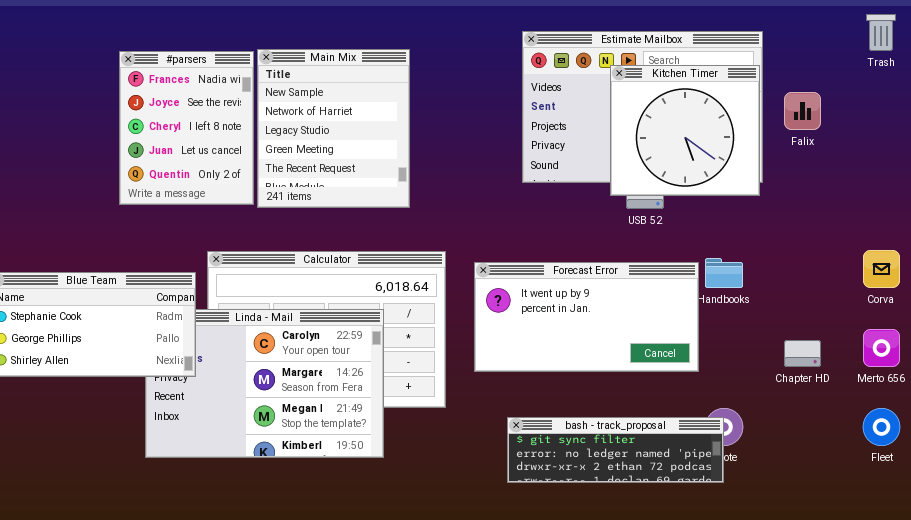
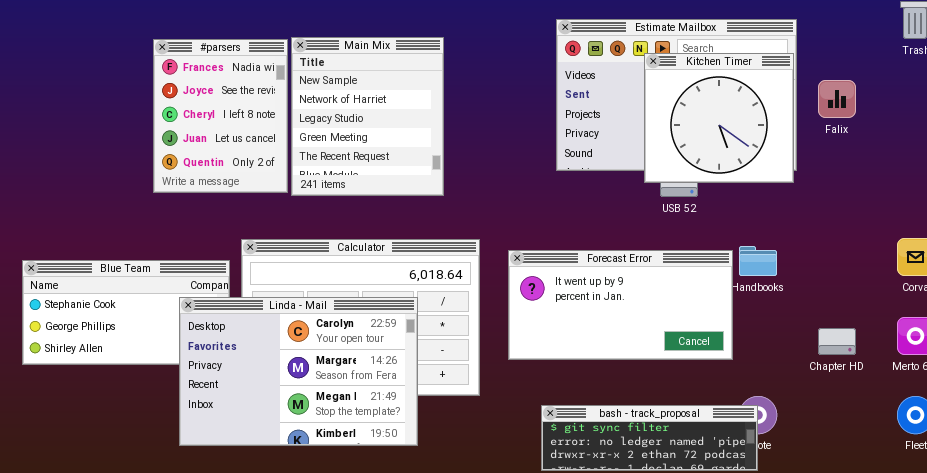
Linda - Mail: [145,309,384,458] -> [179,297,418,446], raised

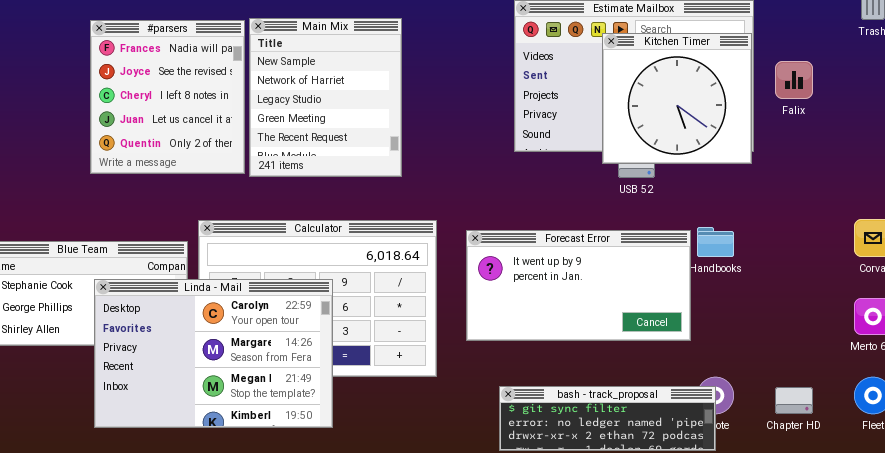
#parsers: [153,39,288,193] -> [90,20,245,174], resized
Linda - Mail: [179,297,418,446] -> [94,279,333,428], moved
Chapter HD: [818,328,856,355] -> [775,387,813,414], moved

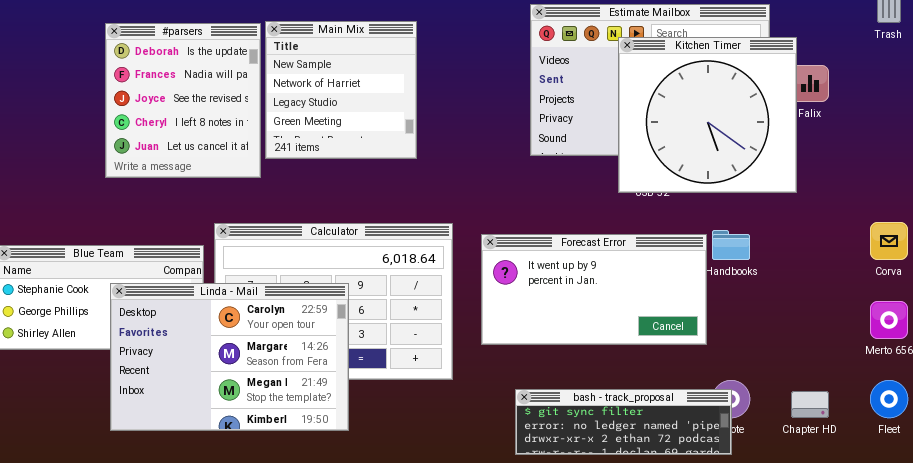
Main Mix: [249,18,402,177] -> [265,21,417,159], resized
#parsers: [90,20,245,174] -> [105,23,261,178], scrolled up 1 row
Kitchen Timer: [602,33,752,164] -> [618,37,797,193], resized

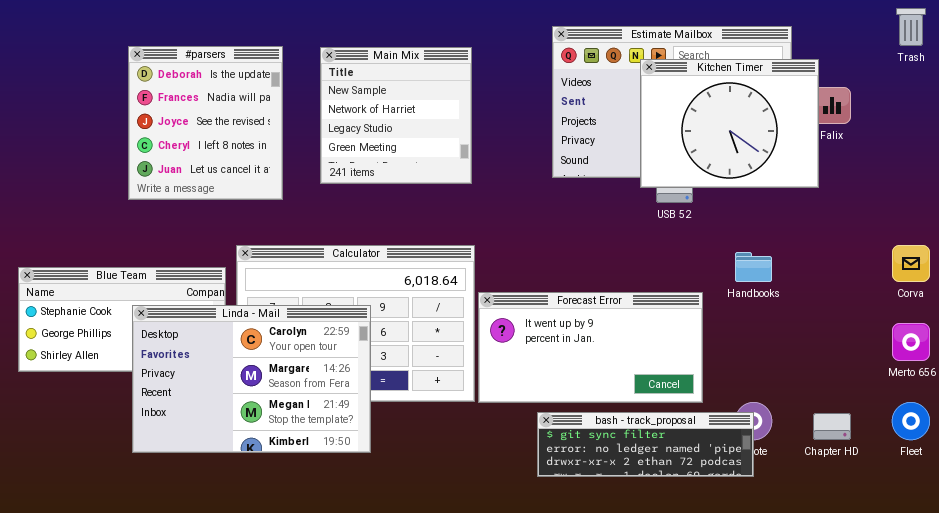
Main Mix: [265,21,417,159] -> [320,47,472,184], moved
Kitchen Timer: [618,37,797,193] -> [640,59,819,188], resized
Forecast Error: [481,234,707,345] -> [478,292,703,403], moved

